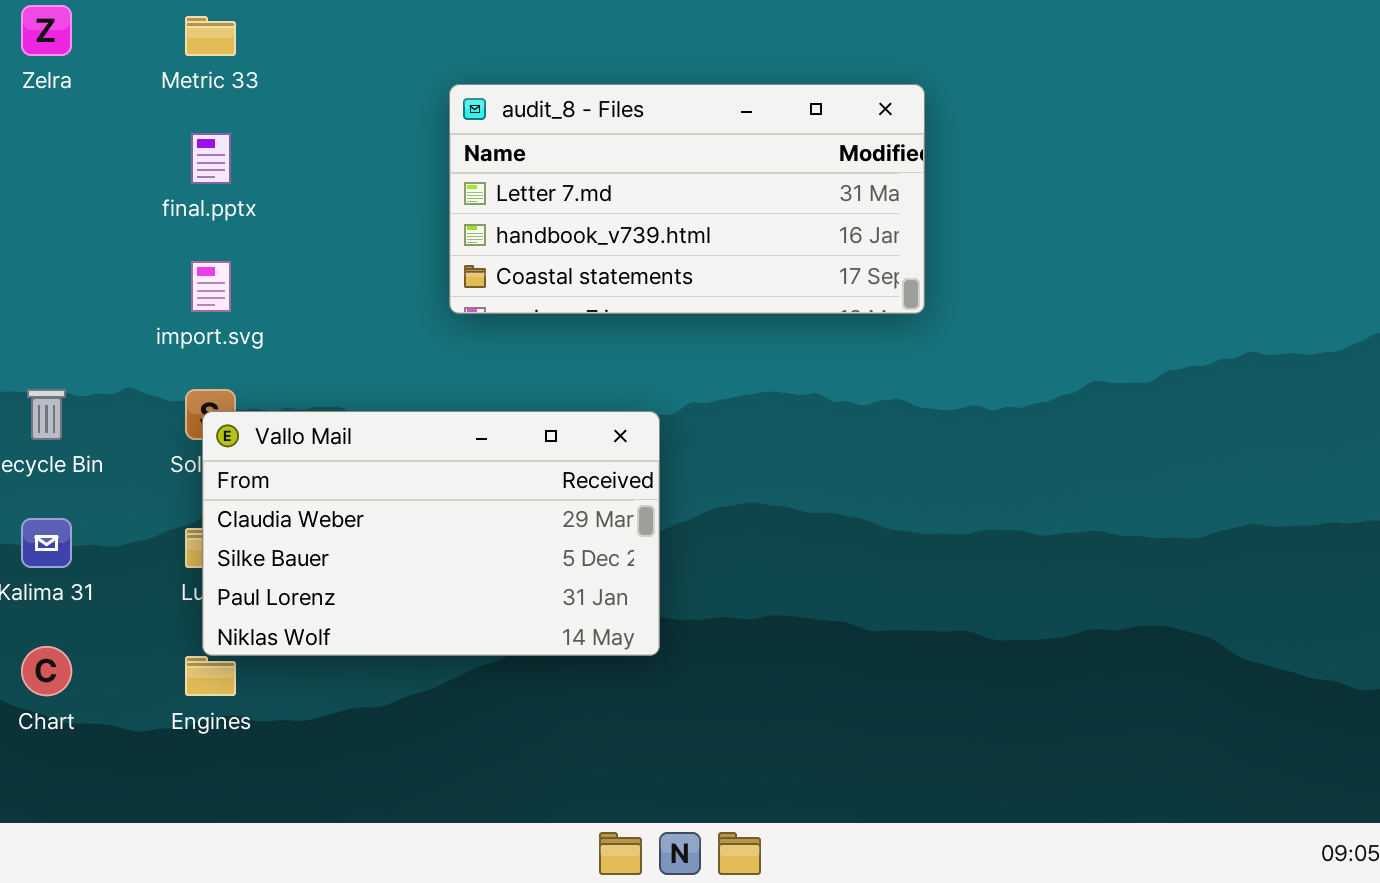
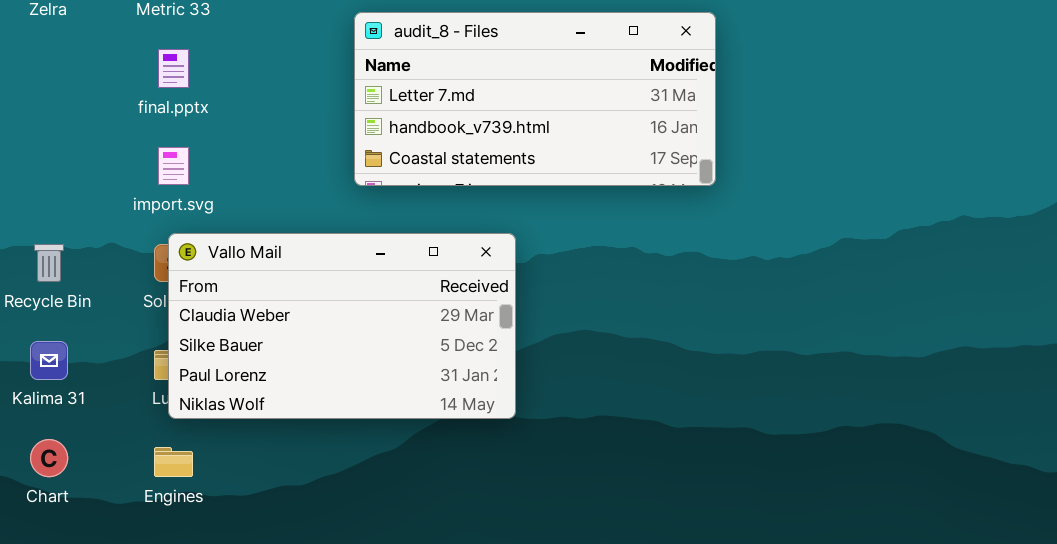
Vallo Mail: [202,411,660,656] -> [168,233,516,419], moved

